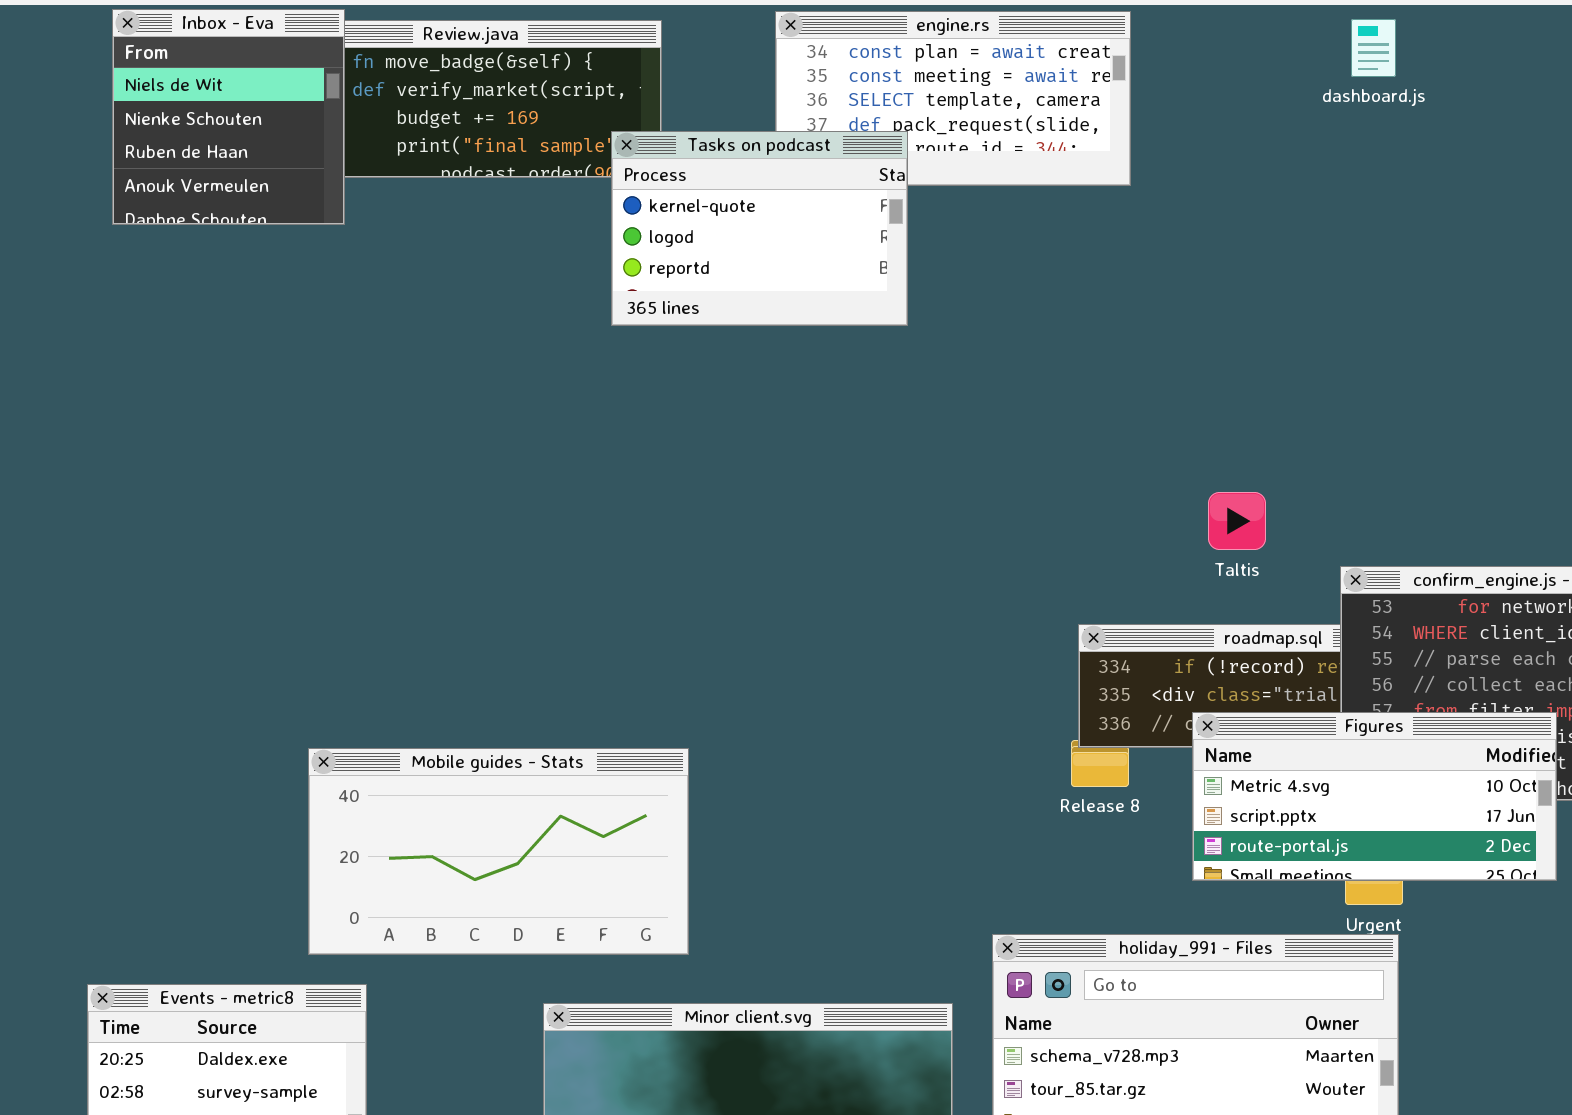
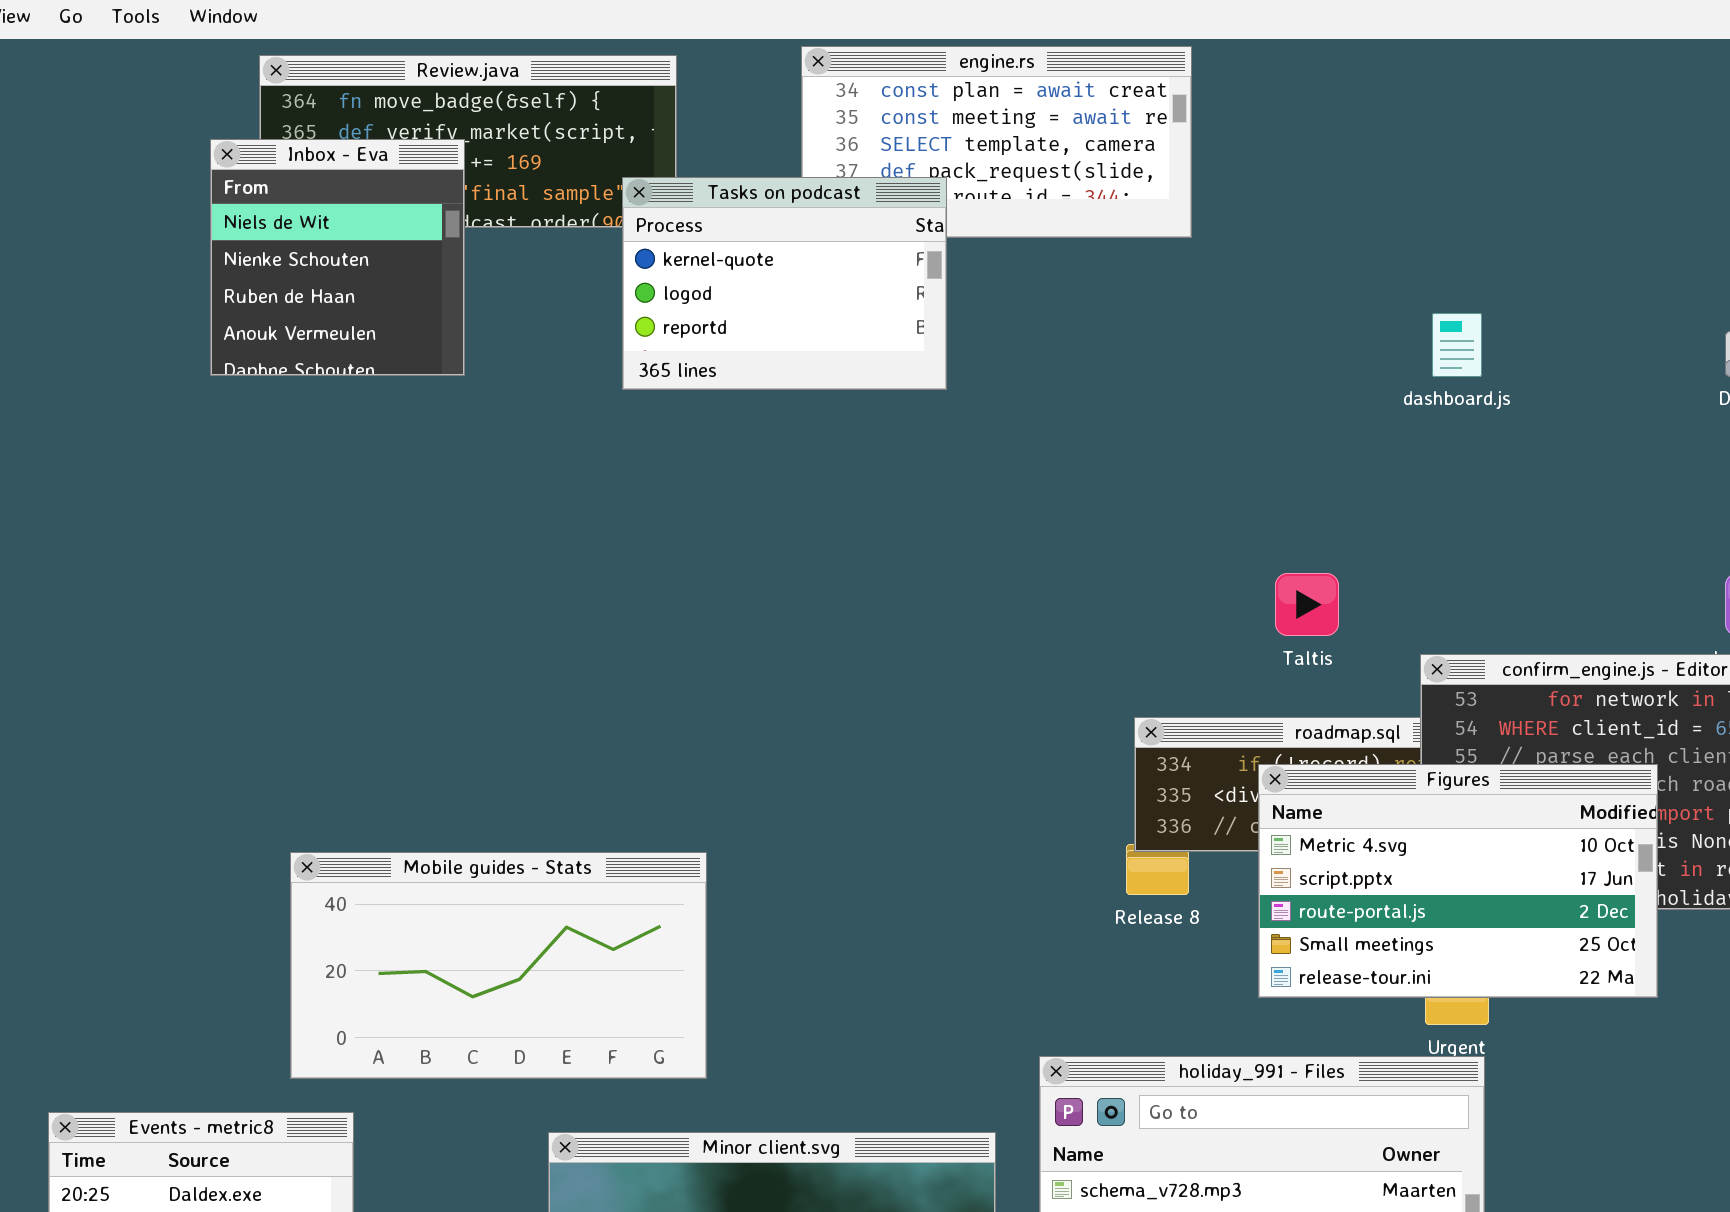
Inbox - Eva: [112,9,345,225] -> [210,139,465,376], moved
dashboard.js: [1351,19,1396,77] -> [1432,313,1482,377], moved
Figures: [1192,712,1557,881] -> [1258,764,1658,998], resized

